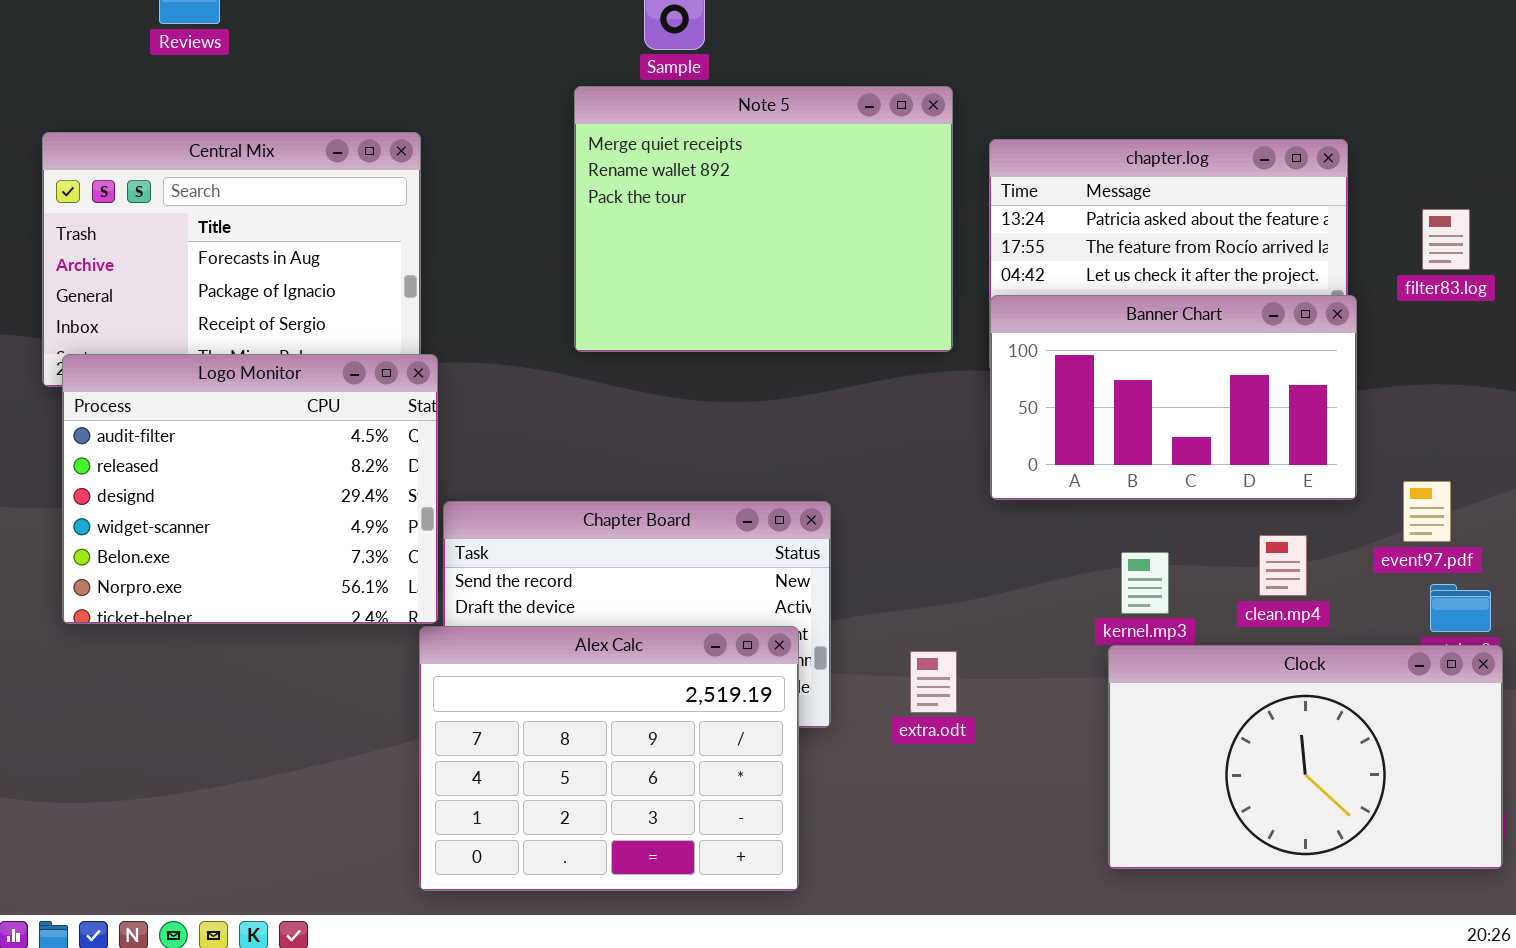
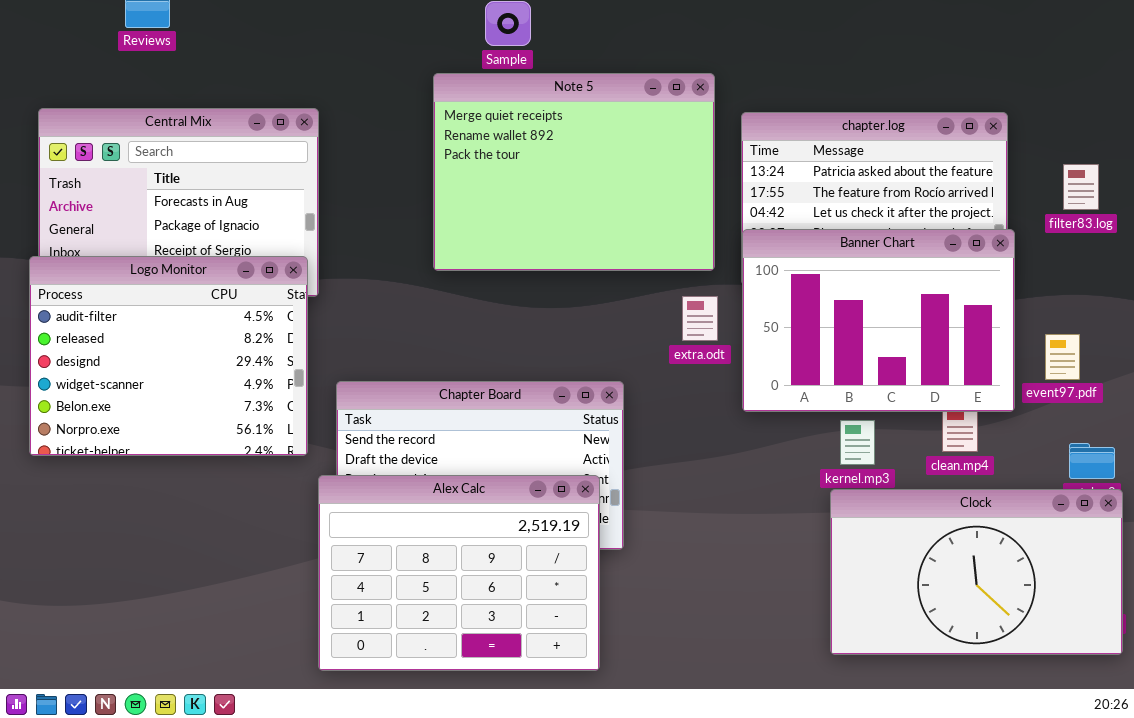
Banner Chart: [990,295,1357,500] -> [742,229,1015,412], resized
Logo Monitor: [62,354,438,624] -> [29,256,308,456], moved
event97.pdf: [1403,481,1451,542] -> [1045,334,1080,380], moved
extra.odt: [910,651,957,713] -> [682,296,718,341], moved

